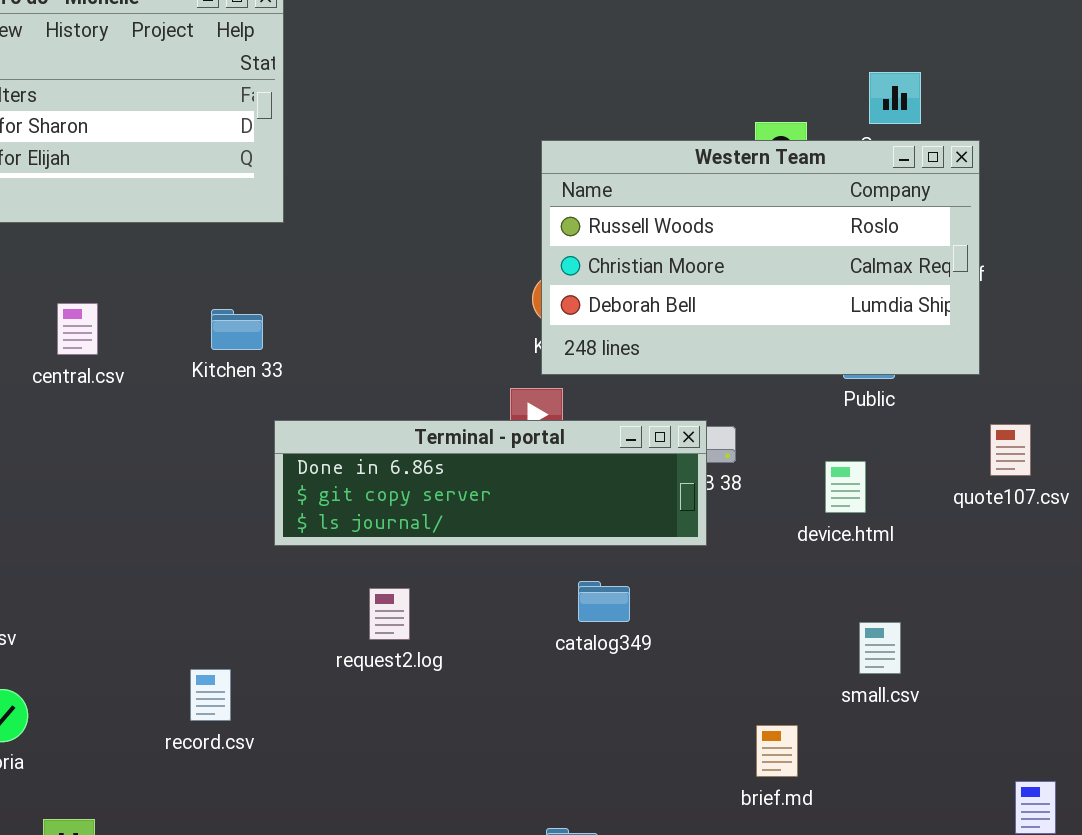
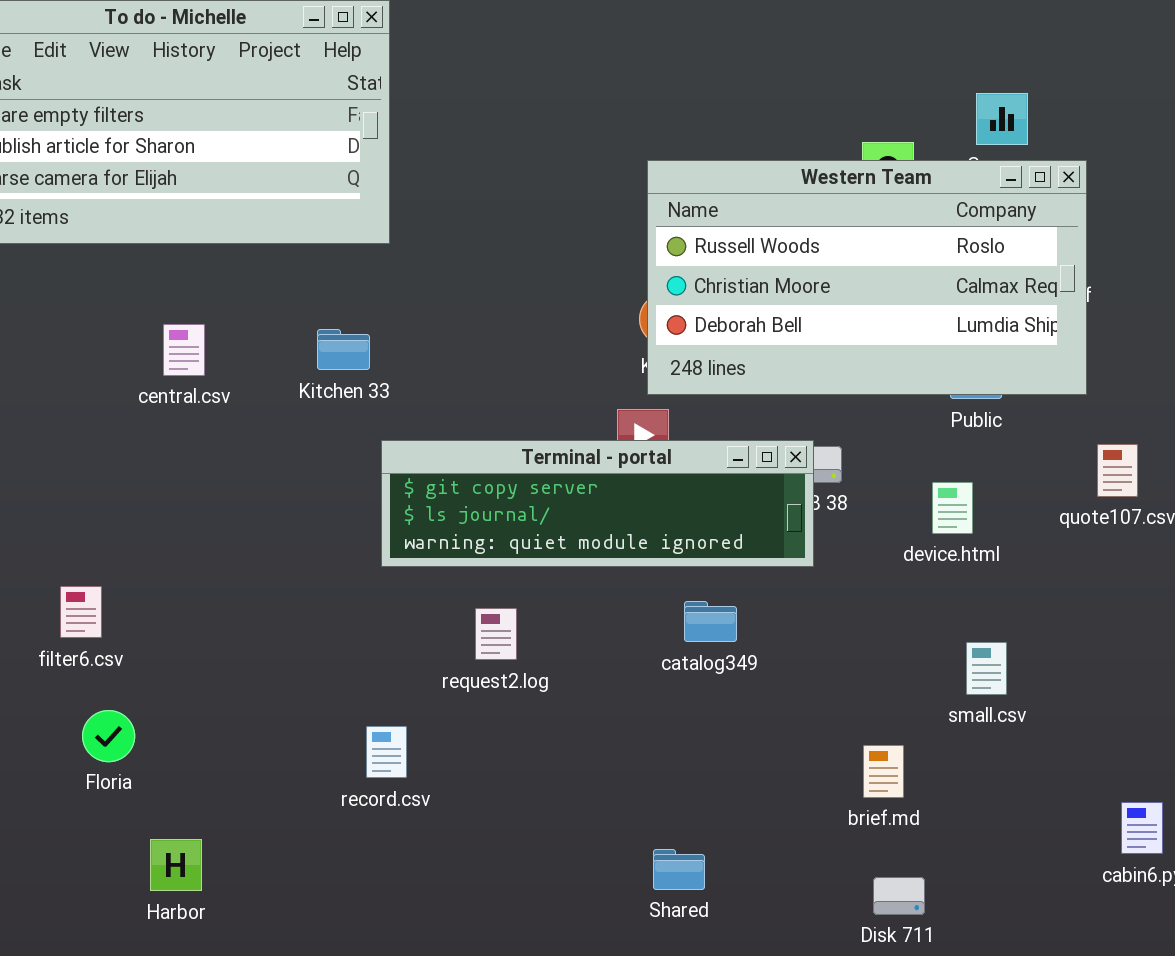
Terminal - portal: [274,420,707,546] -> [381,440,814,567], scrolled down 1 row
record.csv: [190,669,231,721] -> [366,726,407,778], moved

